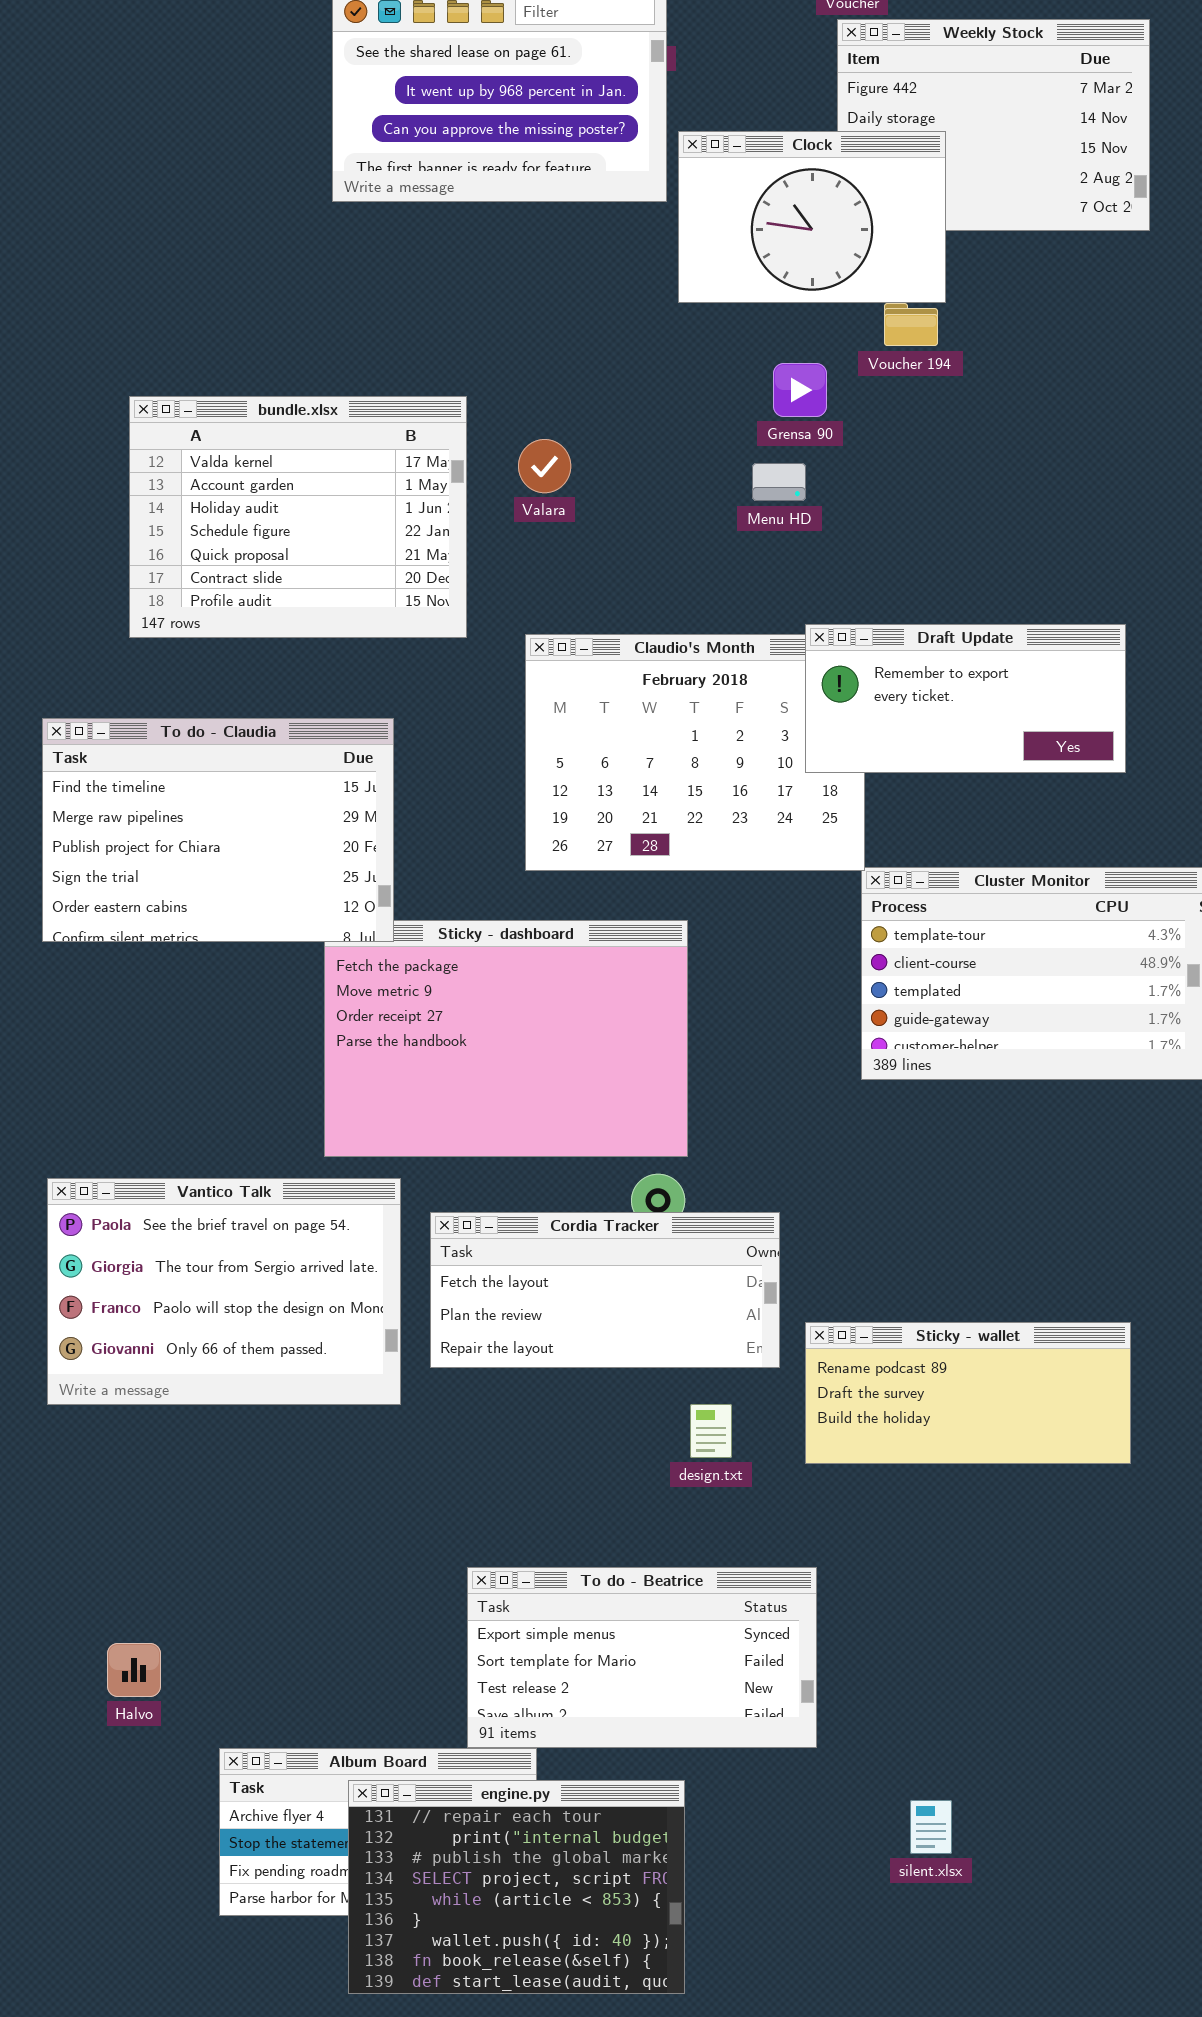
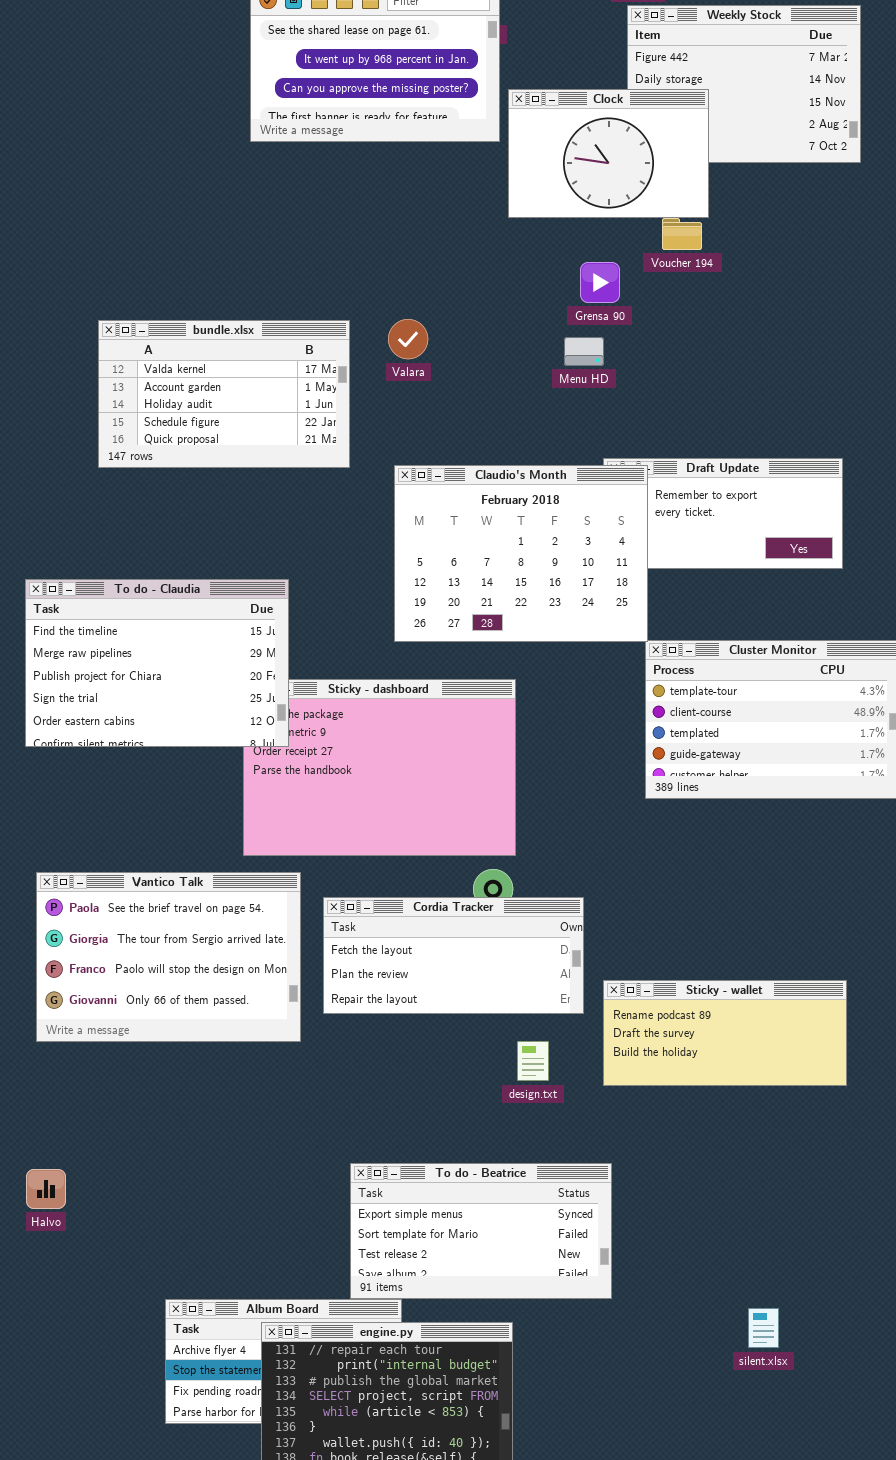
bundle.xlsx: [129,396,467,638] -> [98,320,350,468], resized
Claudio's Month: [525,634,865,871] -> [394,465,648,642], raised
To do - Claudia: [42,718,394,942] -> [25,579,289,747], moved
Halvo: [107,1643,161,1697] -> [26,1169,66,1209], moved
silent.xlsx: [910,1800,952,1854] -> [748,1308,779,1348], moved

